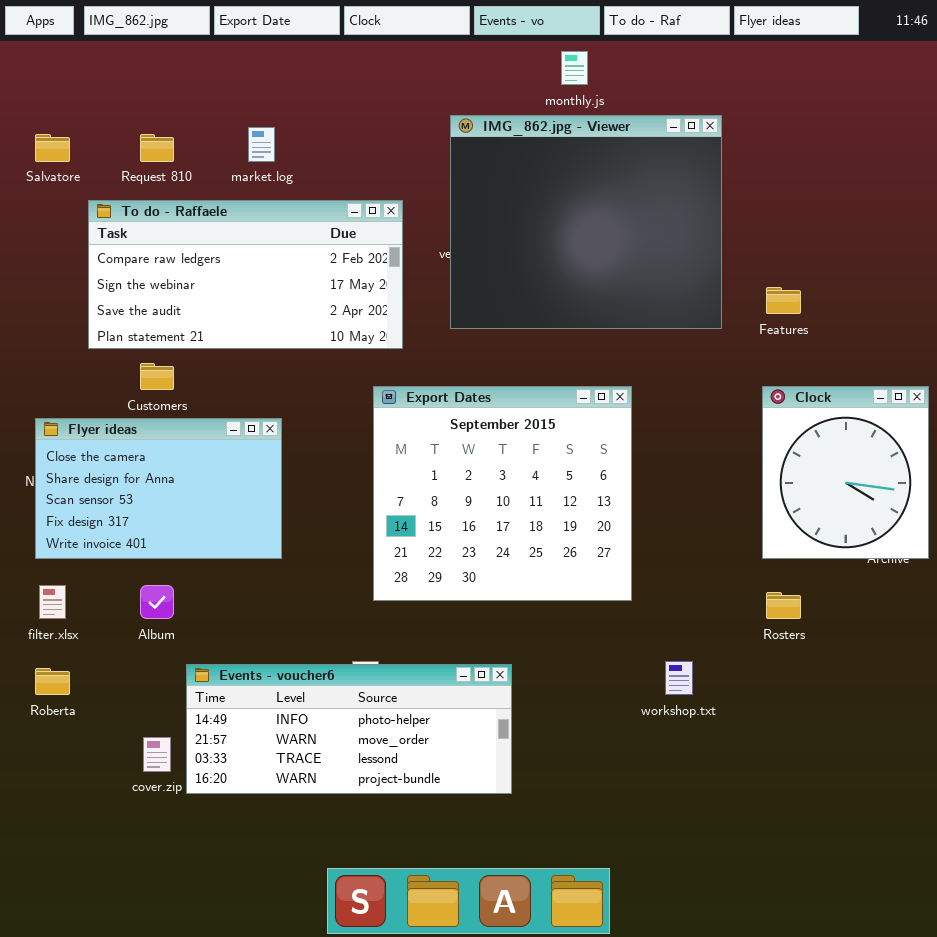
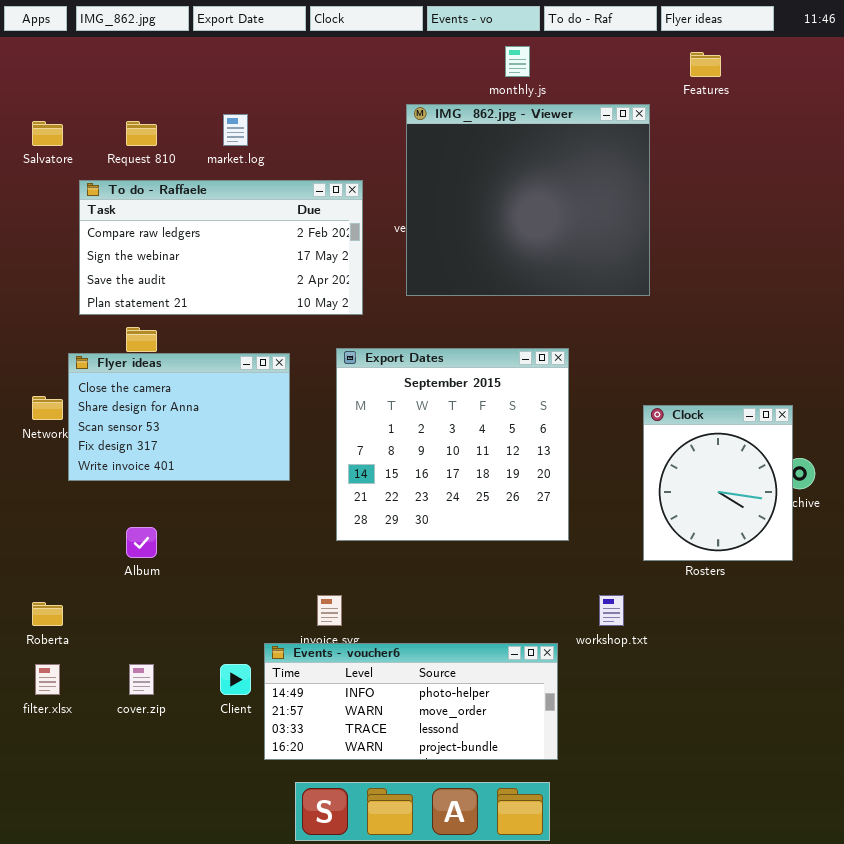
Features: [766,287,801,314] -> [690,52,721,77], moved
Clock: [762,386,929,559] -> [643,405,793,561], moved
Flyer ideas: [35,418,282,559] -> [68,353,290,481], moved
filter.xlsx: [39,585,66,619] -> [35,664,60,695], moved
Events - voucher6: [186,664,512,794] -> [264,643,558,760], moved

